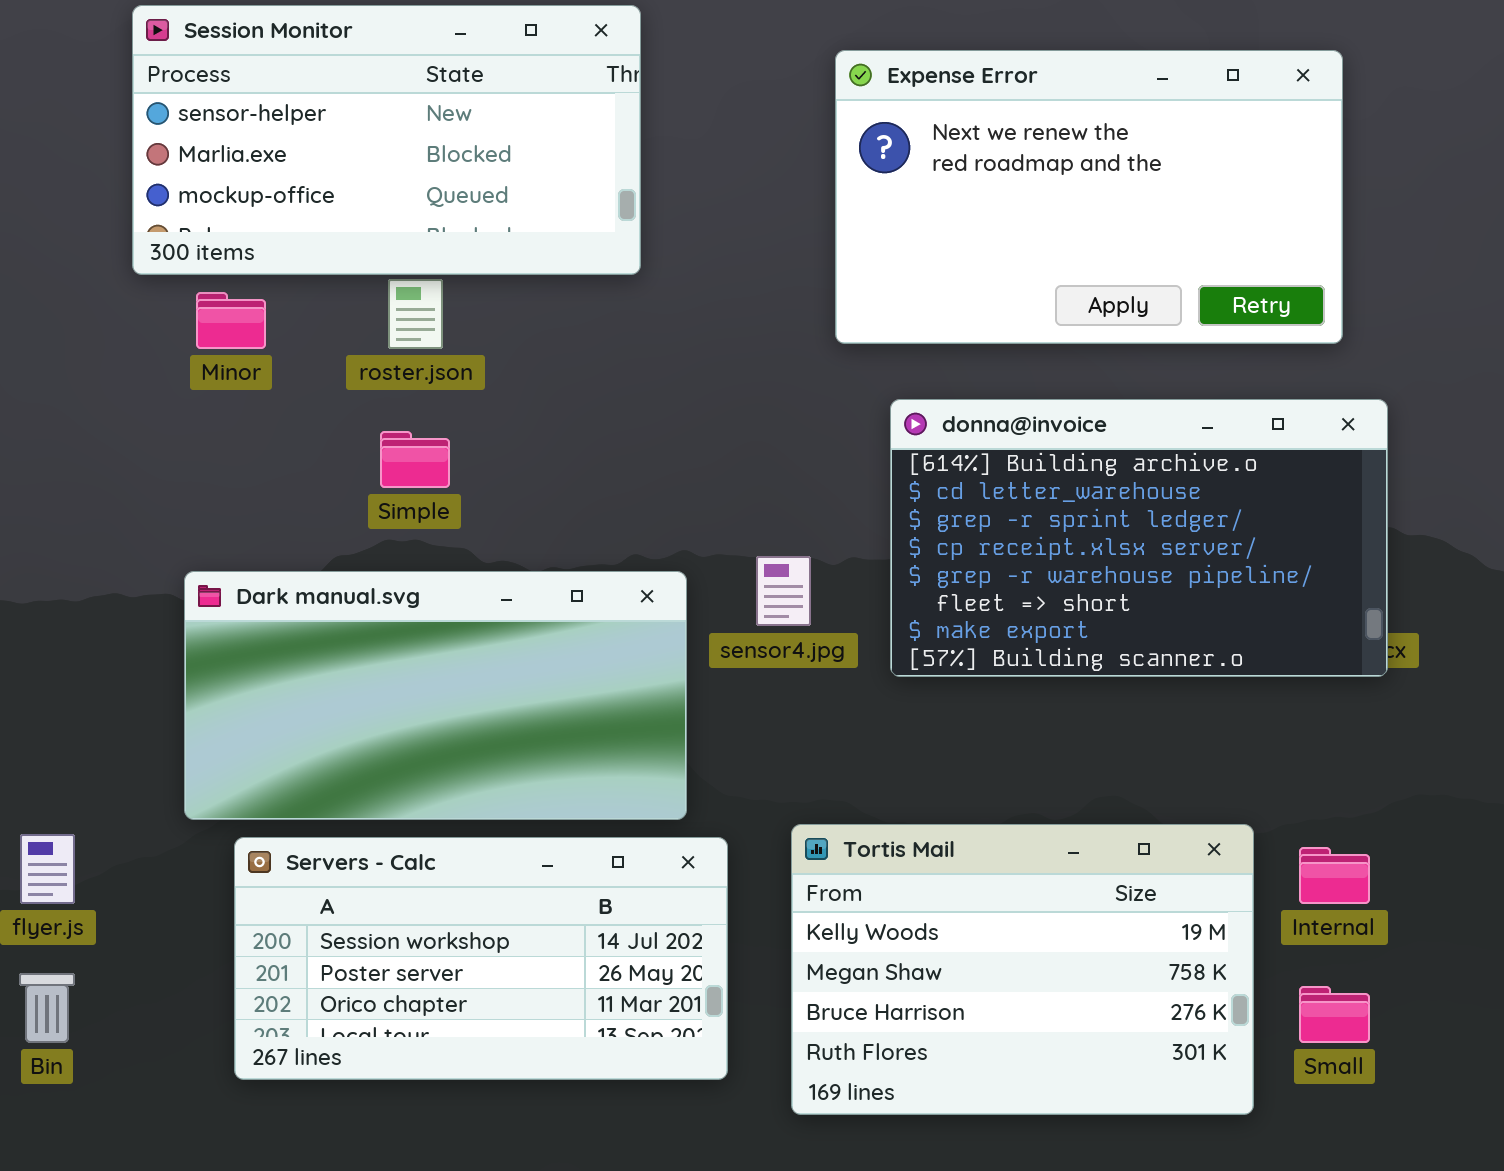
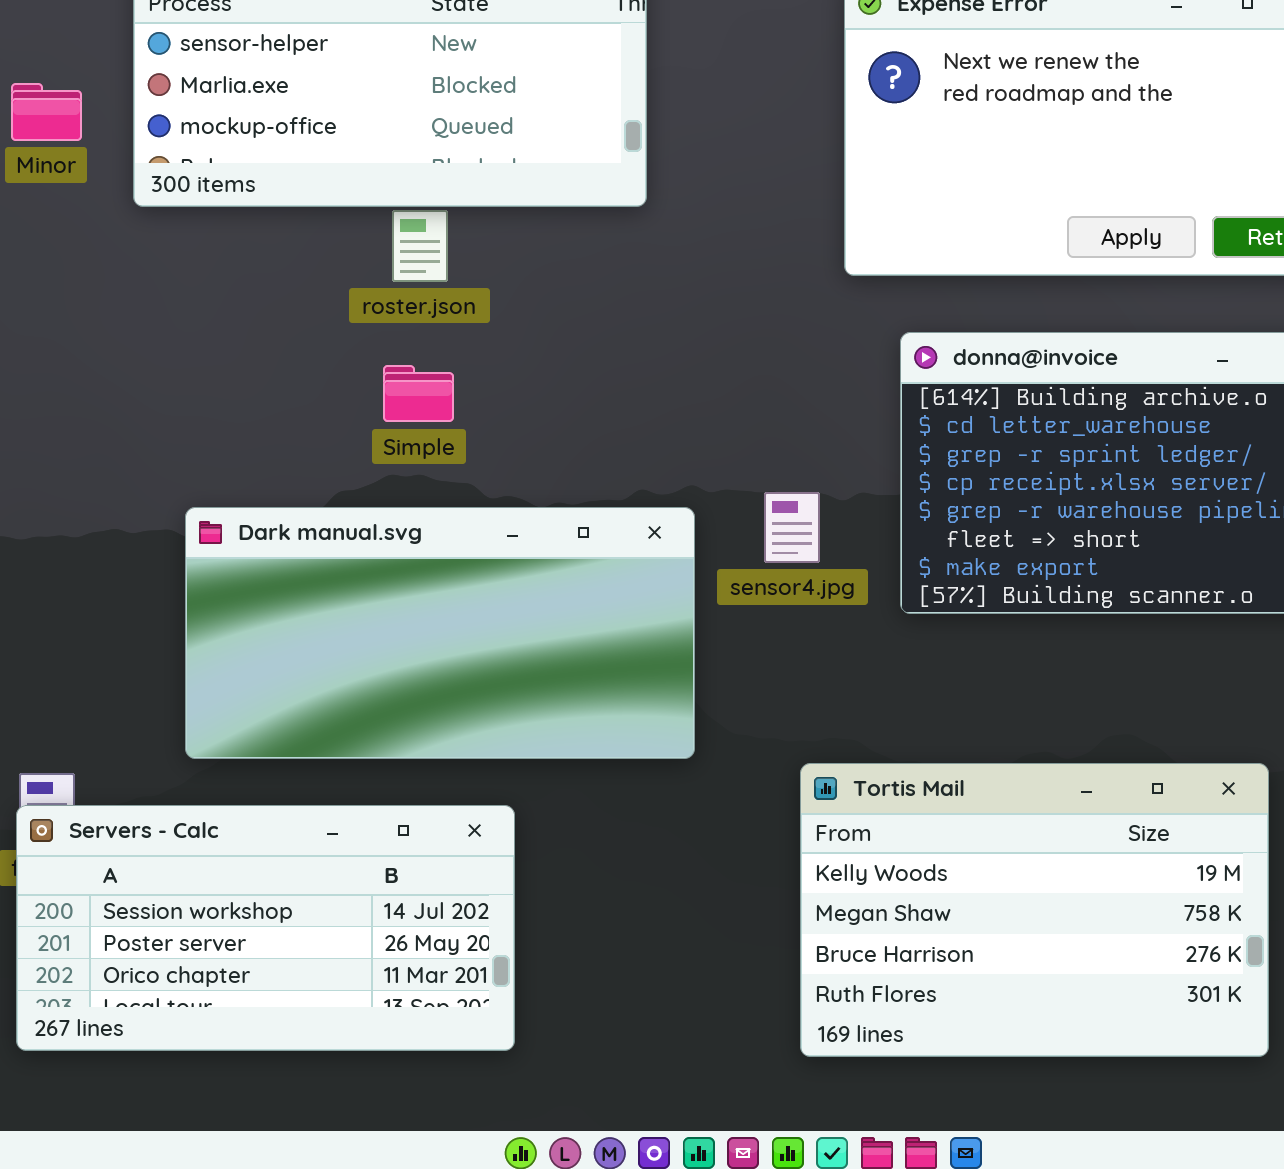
Minor: [196,292,266,349] -> [11,83,82,141], moved
Servers - Calc: [234,837,728,1080] -> [16,805,515,1051], moved

